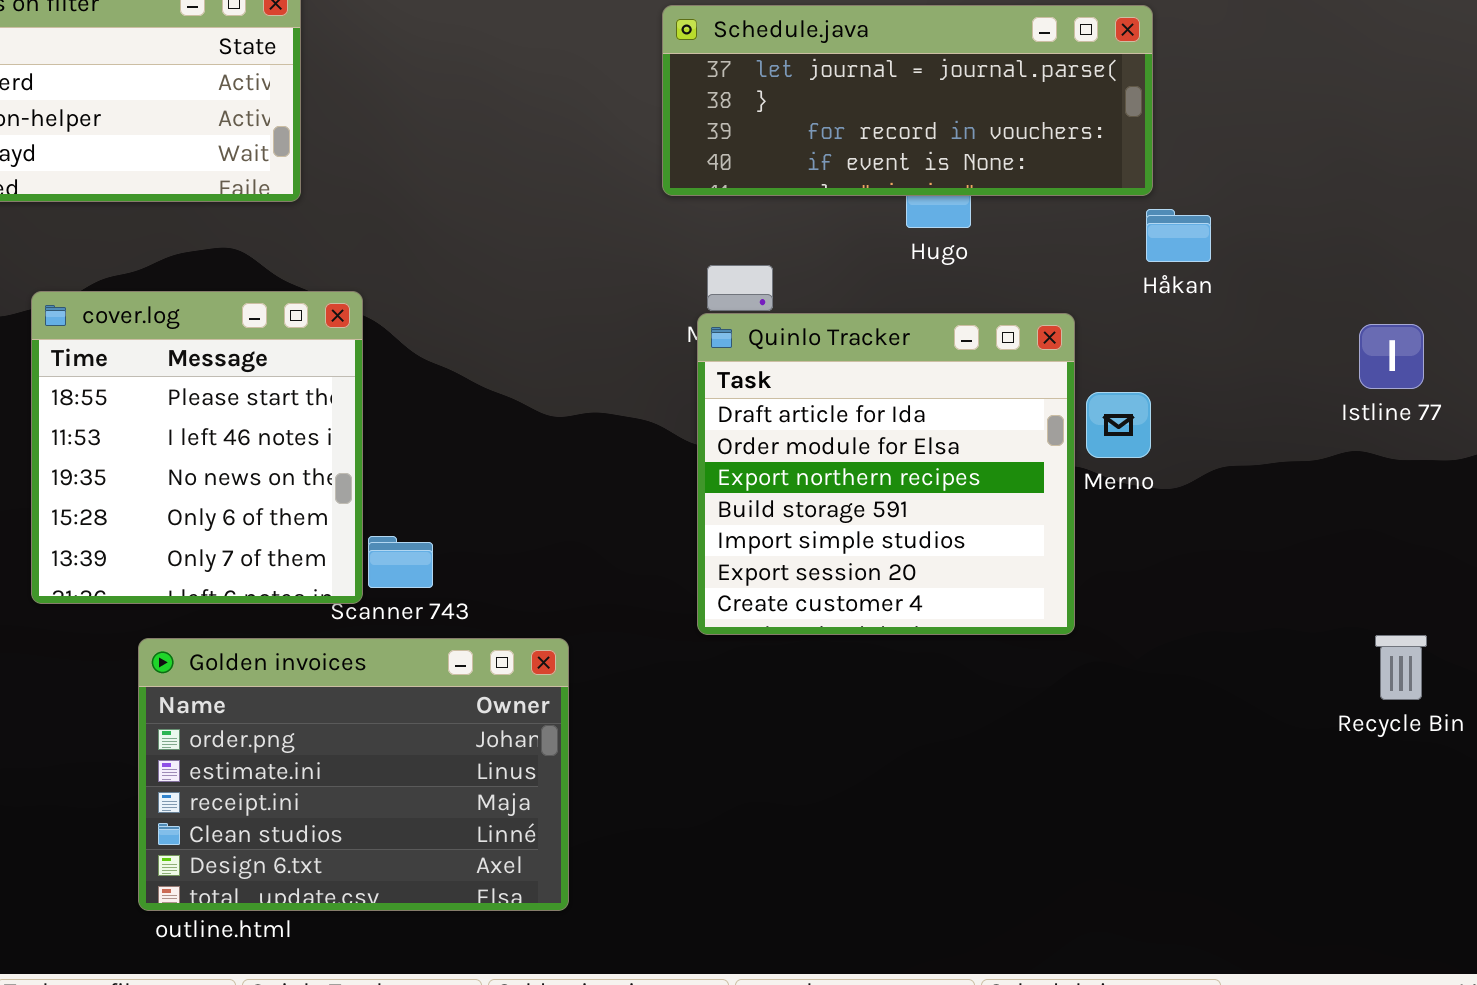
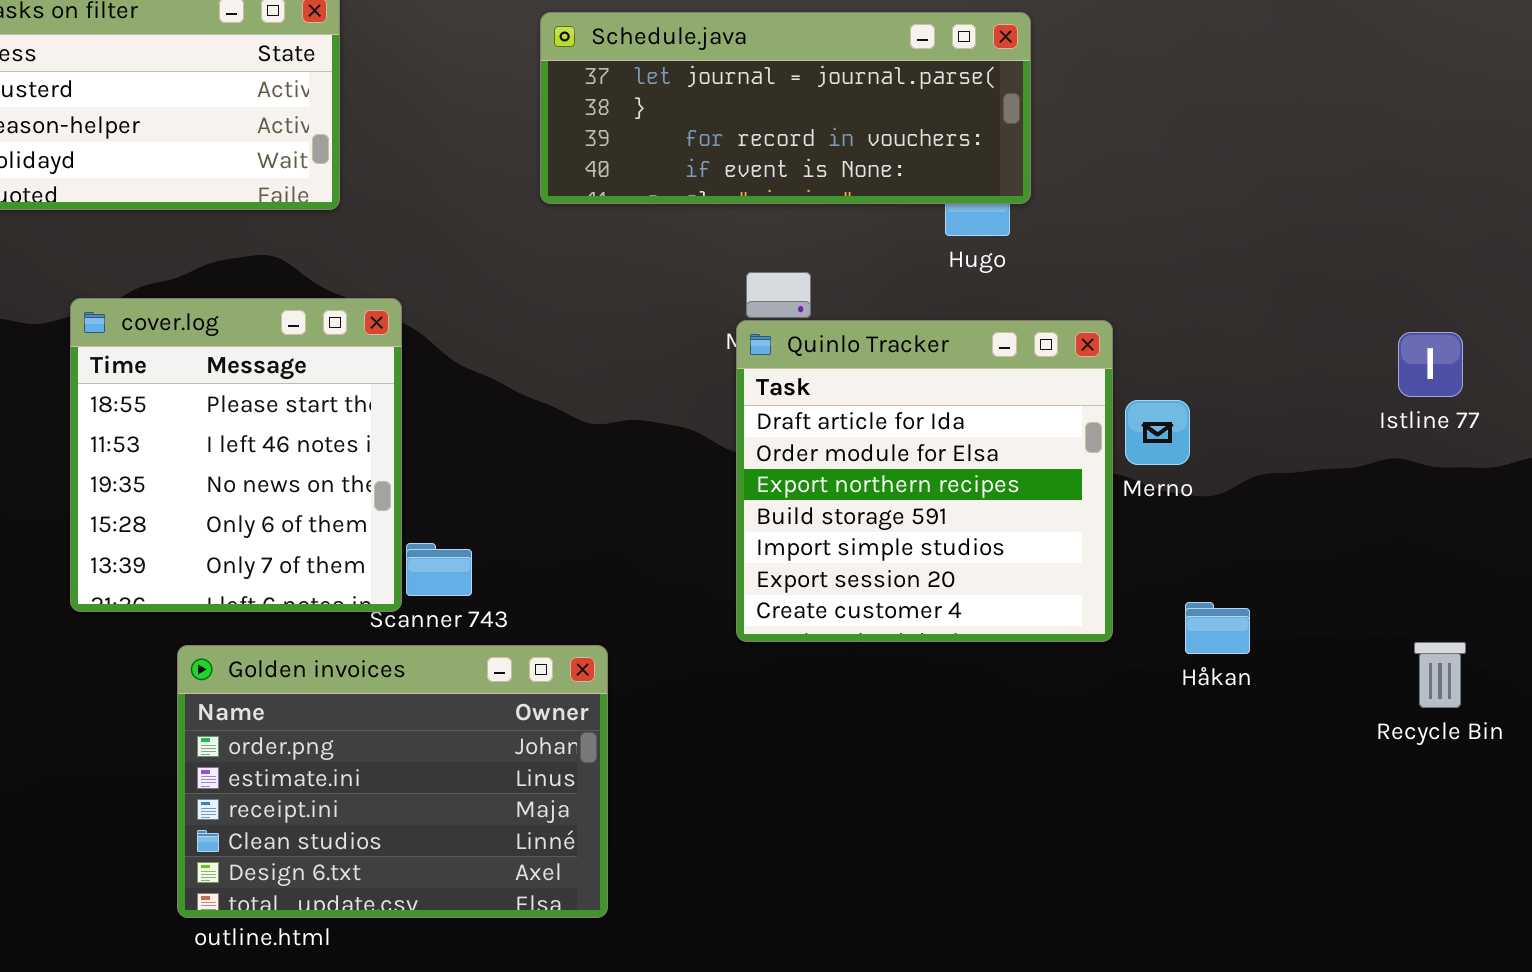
Schedule.java: [662,5,1153,196] -> [540,12,1031,204], moved
Håkan: [1146,209,1211,262] -> [1185,602,1250,654], moved

